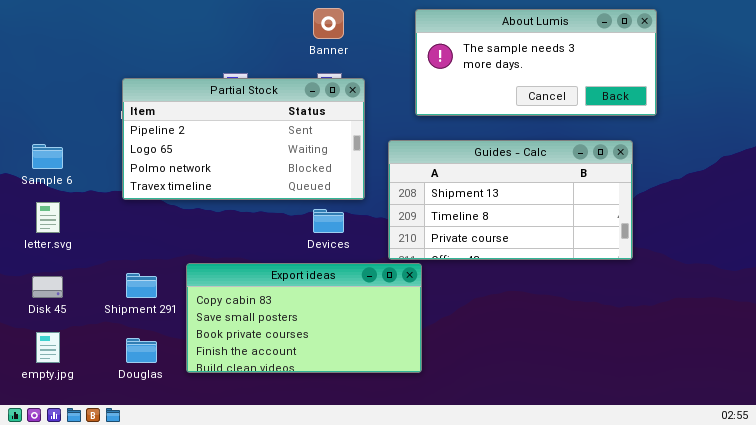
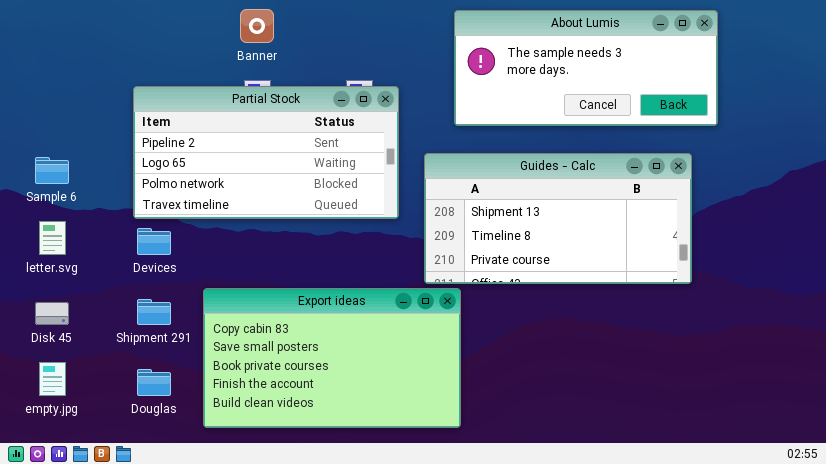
Banner: [313,8,344,39] -> [240,9,274,43], moved
Devices: [313,209,344,233] -> [137,228,171,255], moved
Export ideas: [186,263,422,373] -> [203,288,461,428], resized

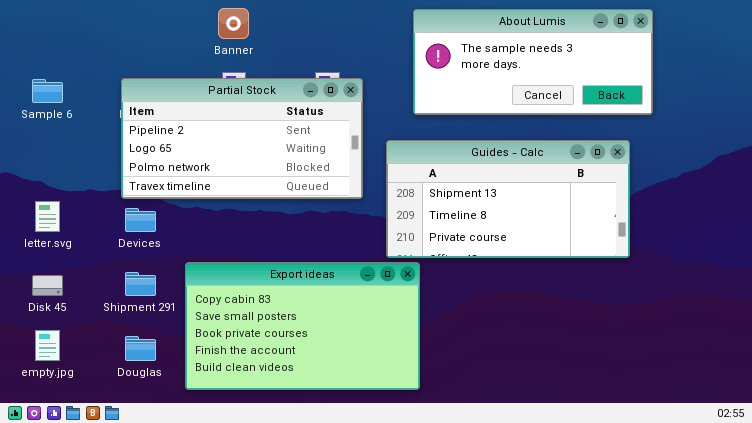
Sample 6: [35,157,69,184] -> [32,79,63,103], moved

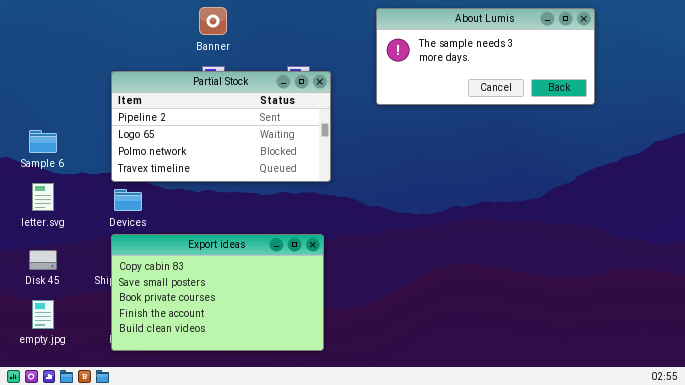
Sample 6: [32,79,63,103] -> [29,130,57,153], moved
Guides - Calc: [386,140,630,258] -> none, closed
Export ideas: [185,262,420,390] -> [111,234,324,351], moved

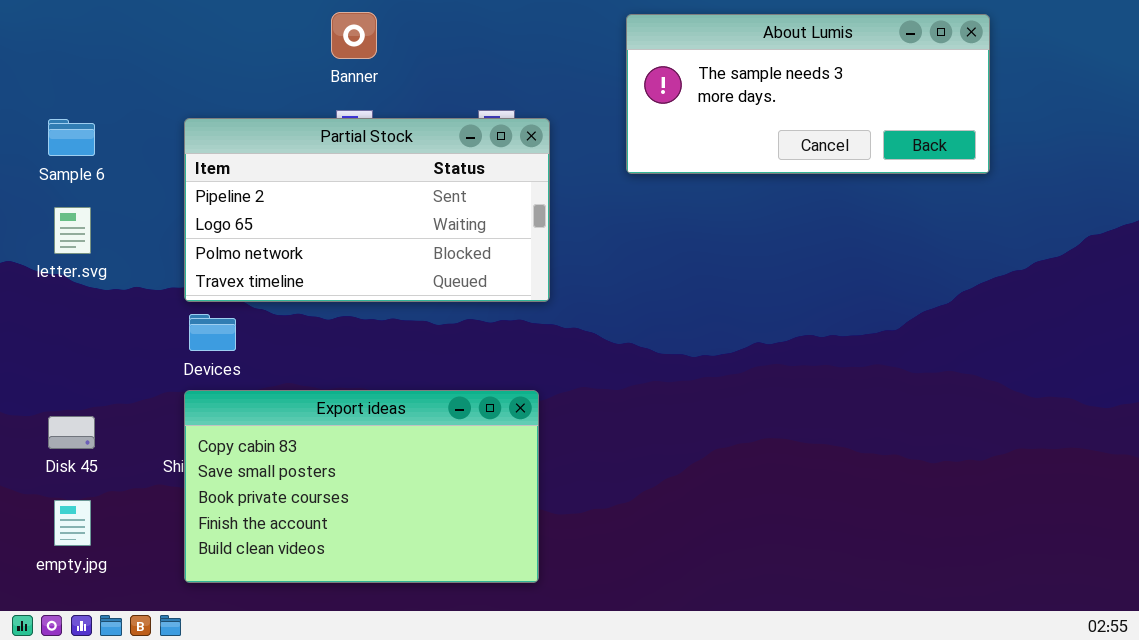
Sample 6: [29,130,57,153] -> [48,119,95,156], moved
letter.svg: [32,183,54,211] -> [54,207,91,254], moved

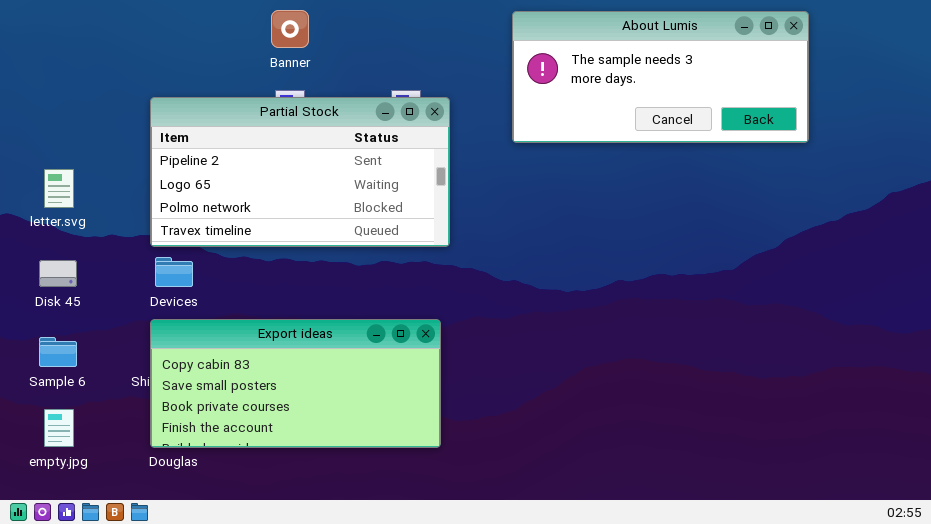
Sample 6: [48,119,95,156] -> [39,337,77,367], moved
Export ideas: [184,390,539,583] -> [150,319,441,448], resized
Disk 45: [48,416,95,449] -> [39,260,77,287], moved

